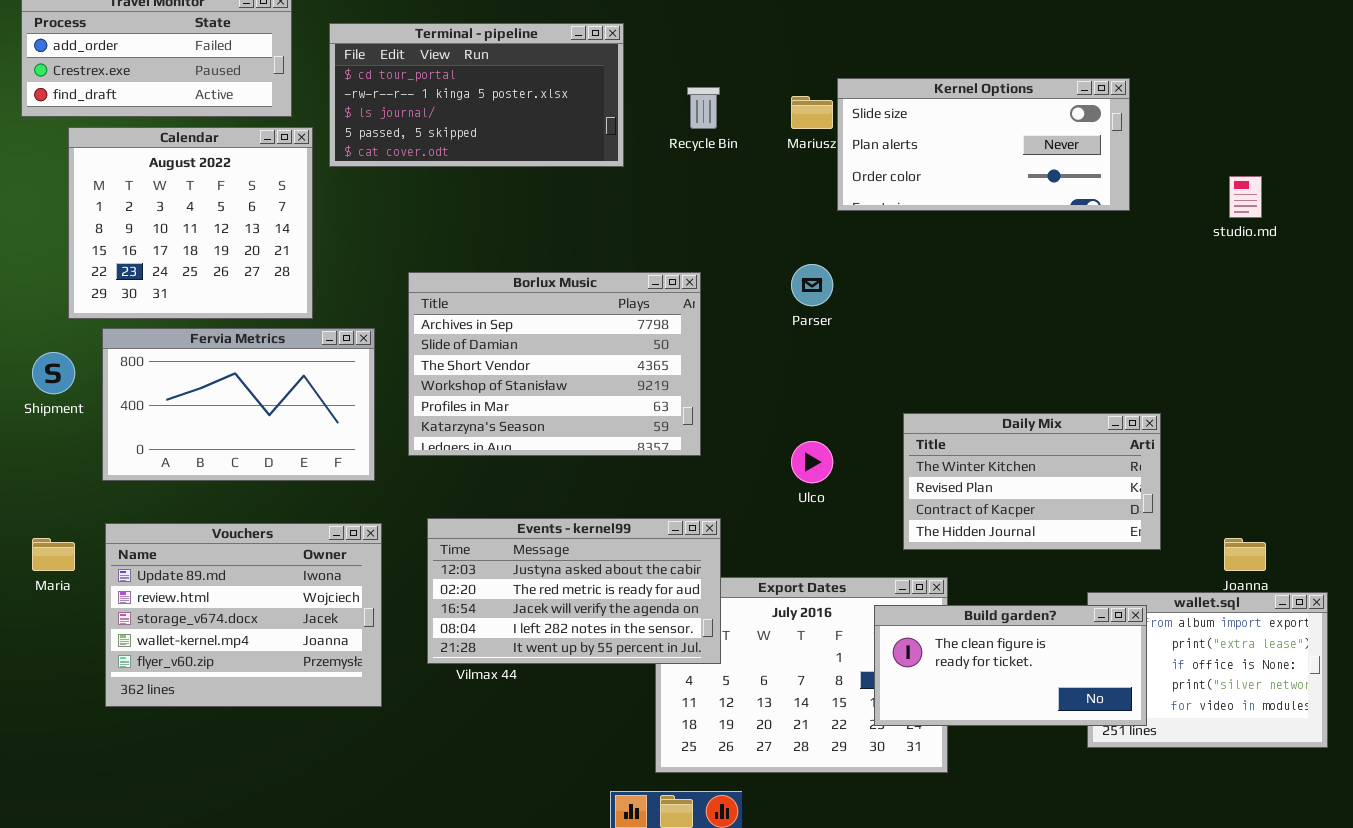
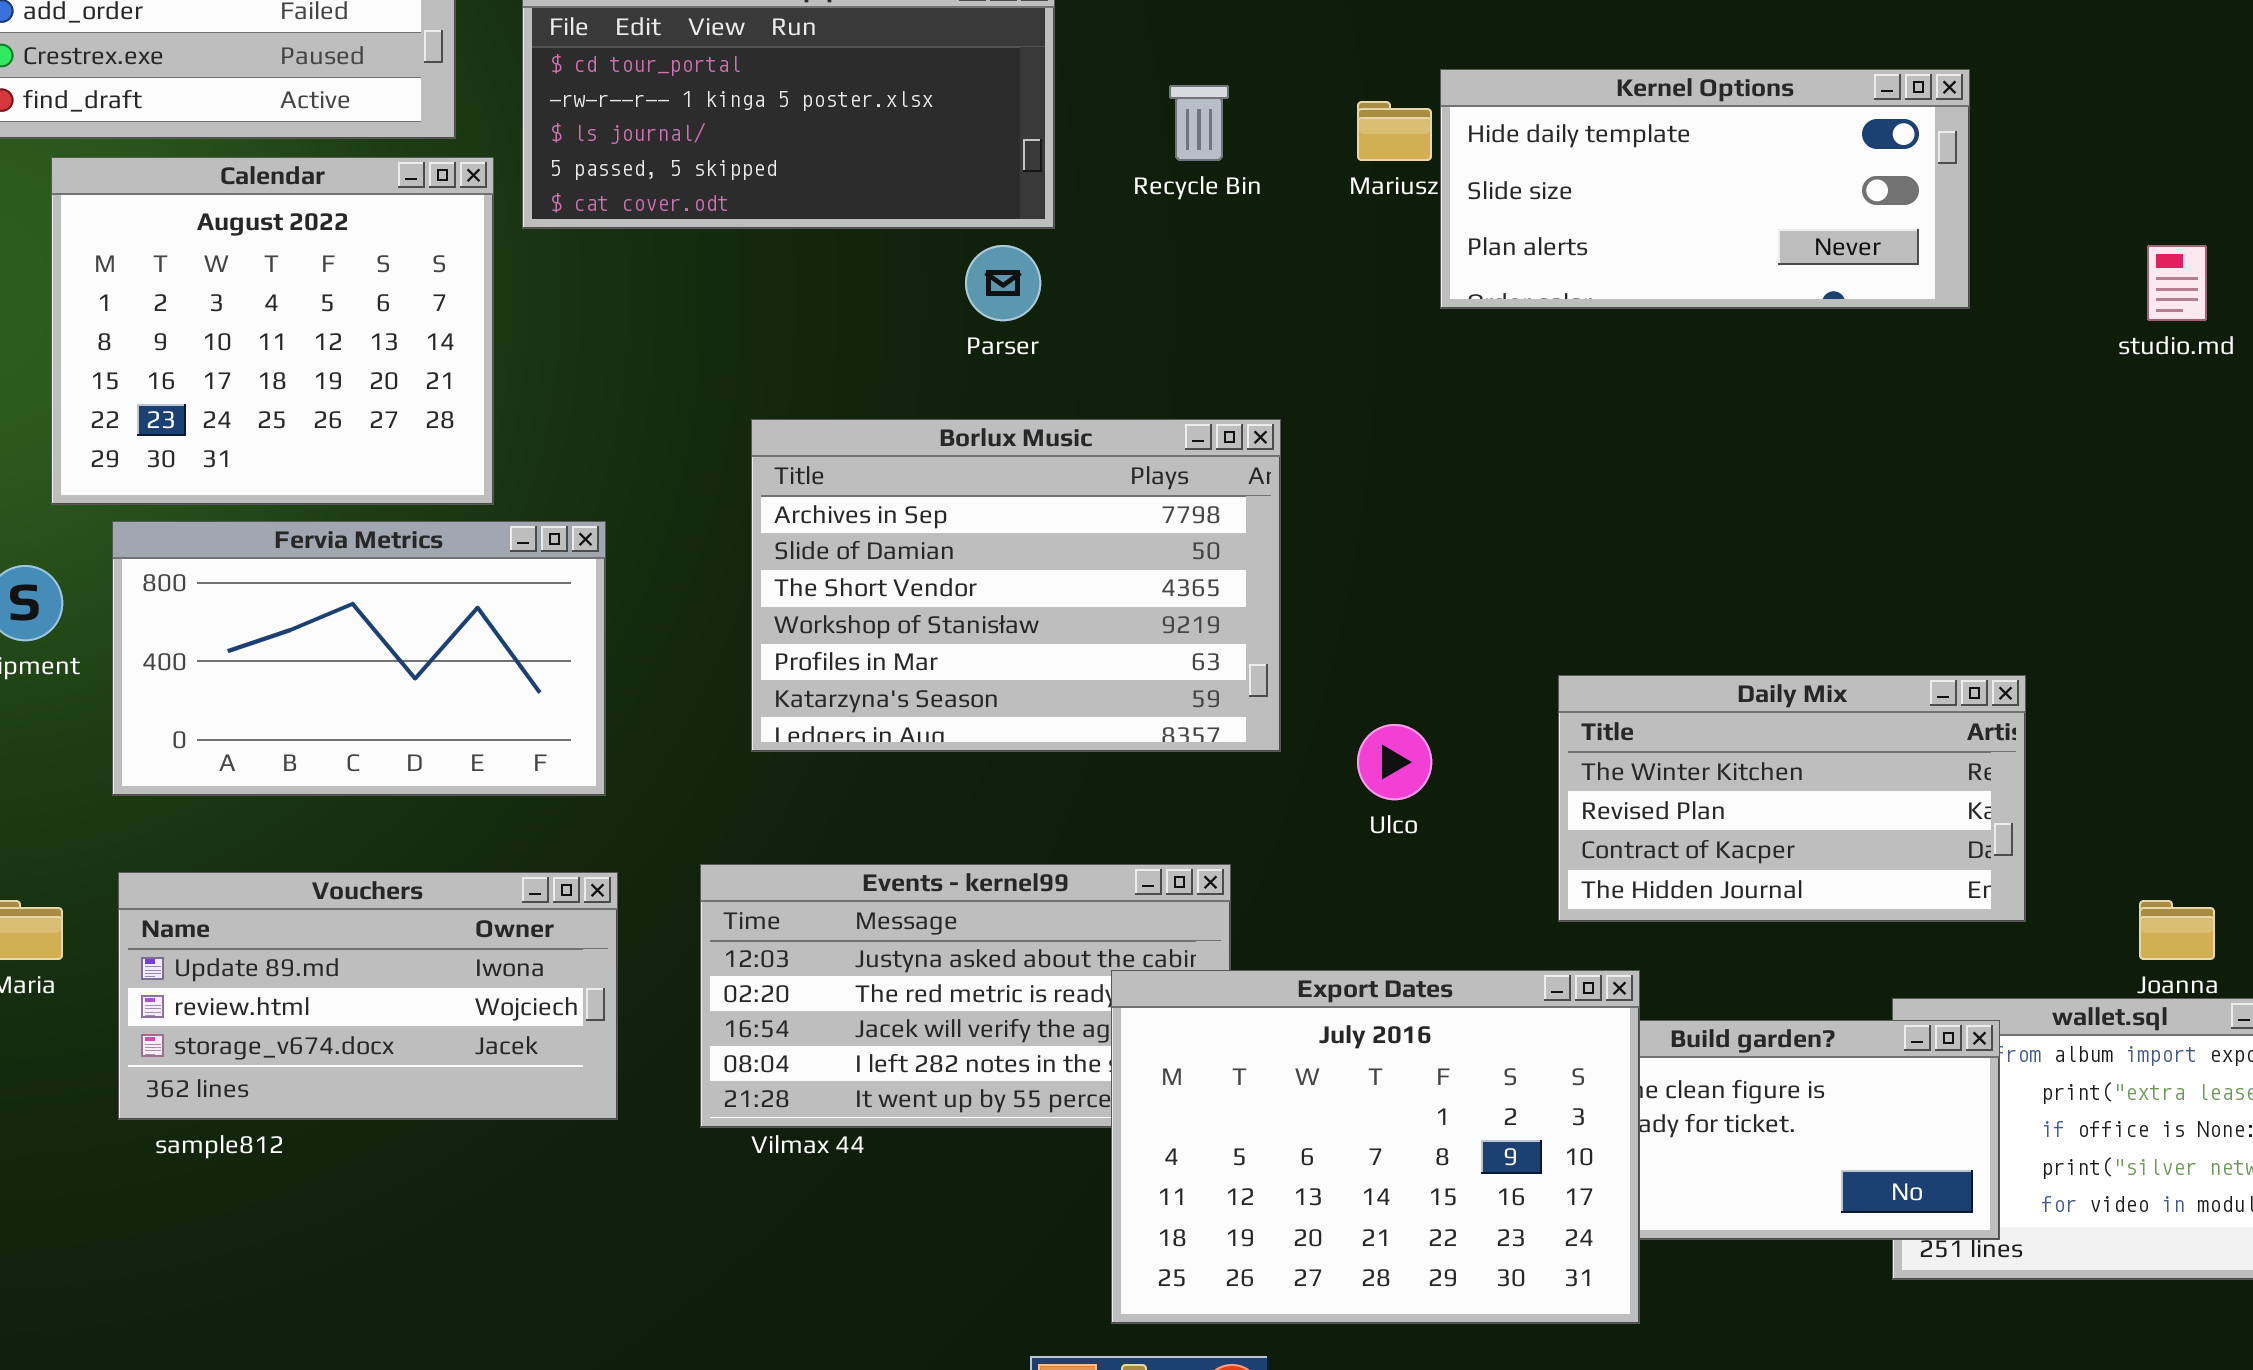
Kernel Options: [837,78,1130,211] -> [1440,69,1970,309], scrolled up 1 row
Parser: [791,264,833,306] -> [965,245,1041,321], moved
Borlux Music: [408,272,701,456] -> [751,419,1281,752], moved
Vouchers: [105,523,382,707] -> [118,872,618,1120], resized
Export Dates: [655,577,948,773] -> [1111,970,1640,1324], raised

